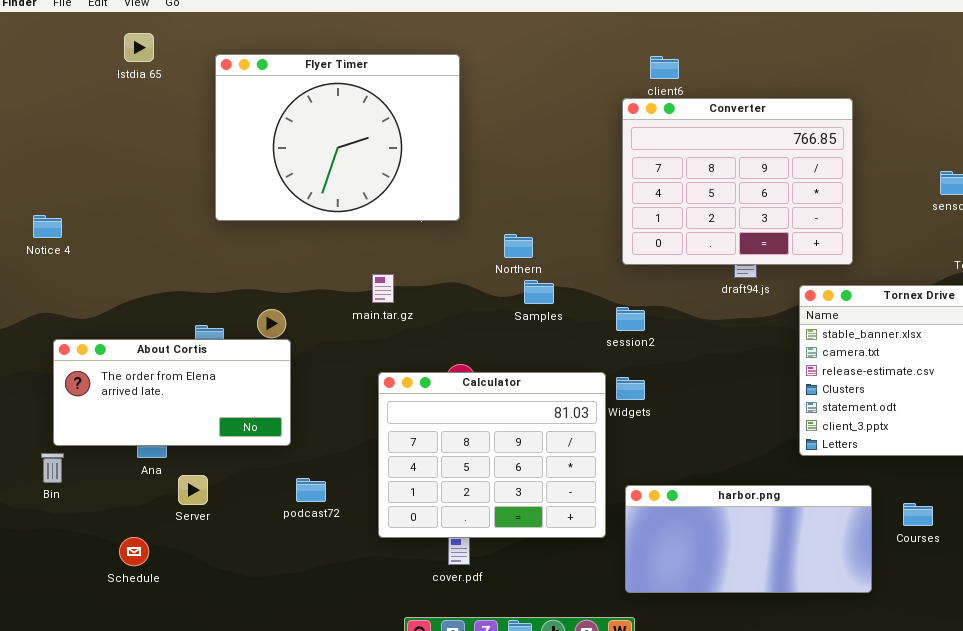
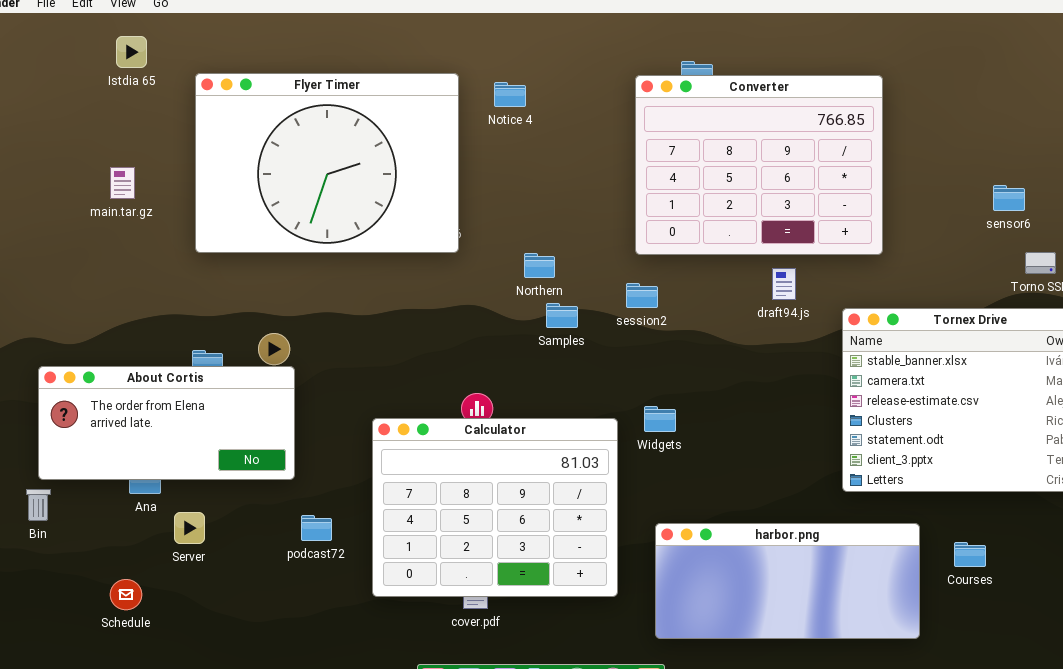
Flyer Timer: [215,54,460,221] -> [195,73,459,253], moved
Converter: [622,98,853,265] -> [635,75,883,255], moved
Notice 4: [33,215,62,238] -> [494,82,526,107], moved
main.tar.gz: [372,274,394,303] -> [110,167,135,199], moved
session2: [616,307,645,331] -> [626,283,658,308], moved
Calculator: [378,372,606,538] -> [372,418,618,597], moved

